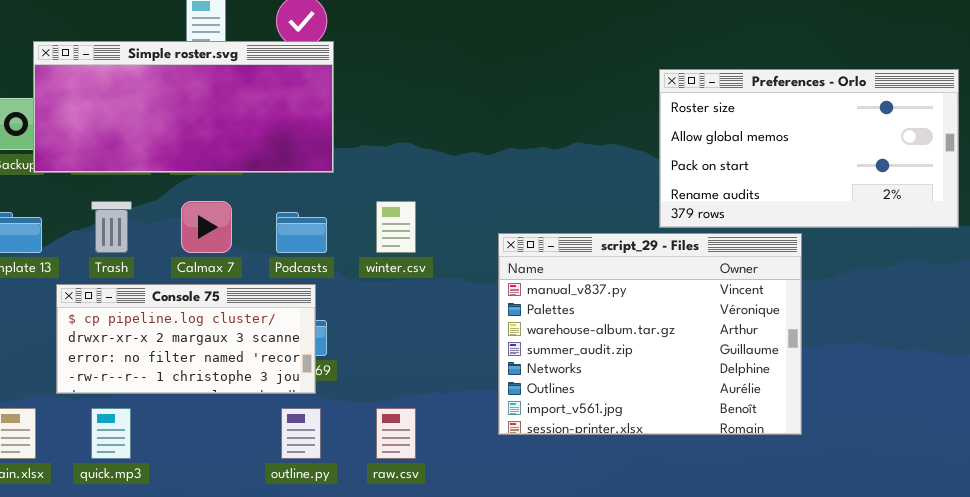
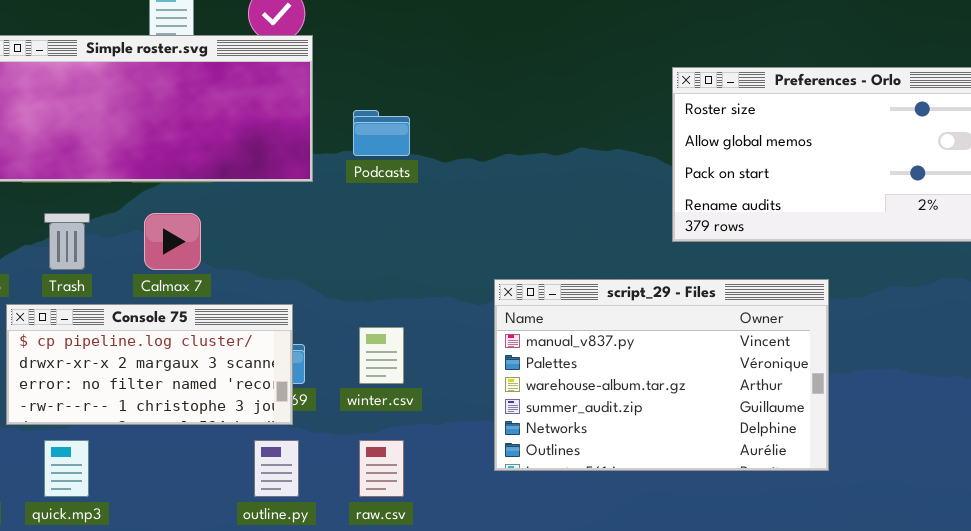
winter.csv: [376,201,416,253] -> [359,327,404,384], moved
Podcasts: [276,212,327,253] -> [353,110,410,156], moved
script_29 - Files: [498,233,802,435] -> [494,279,829,471], resized

